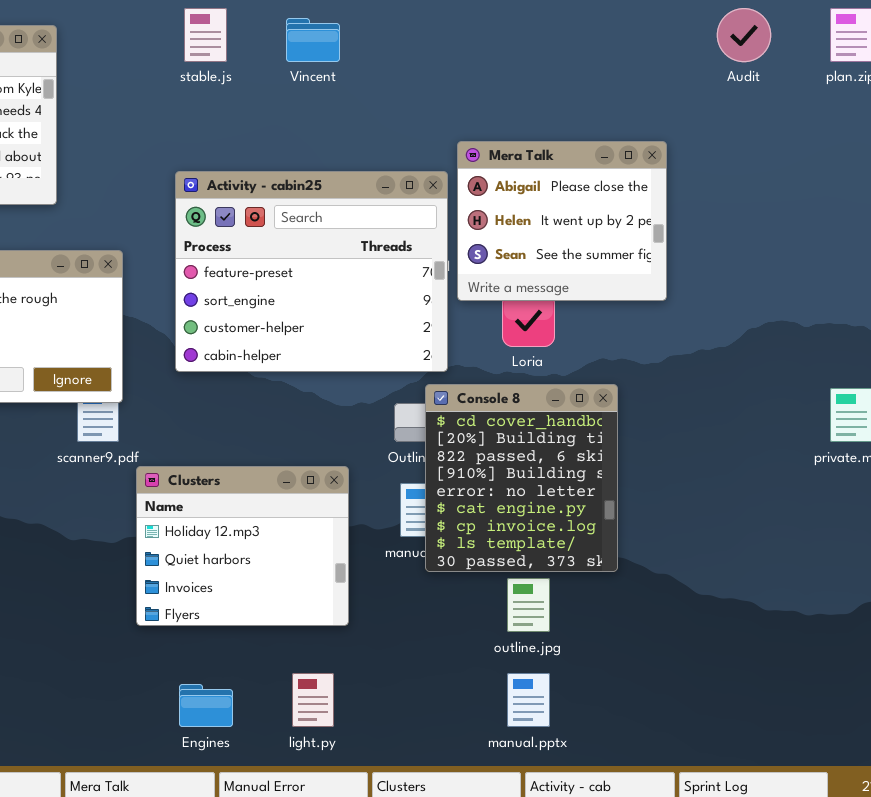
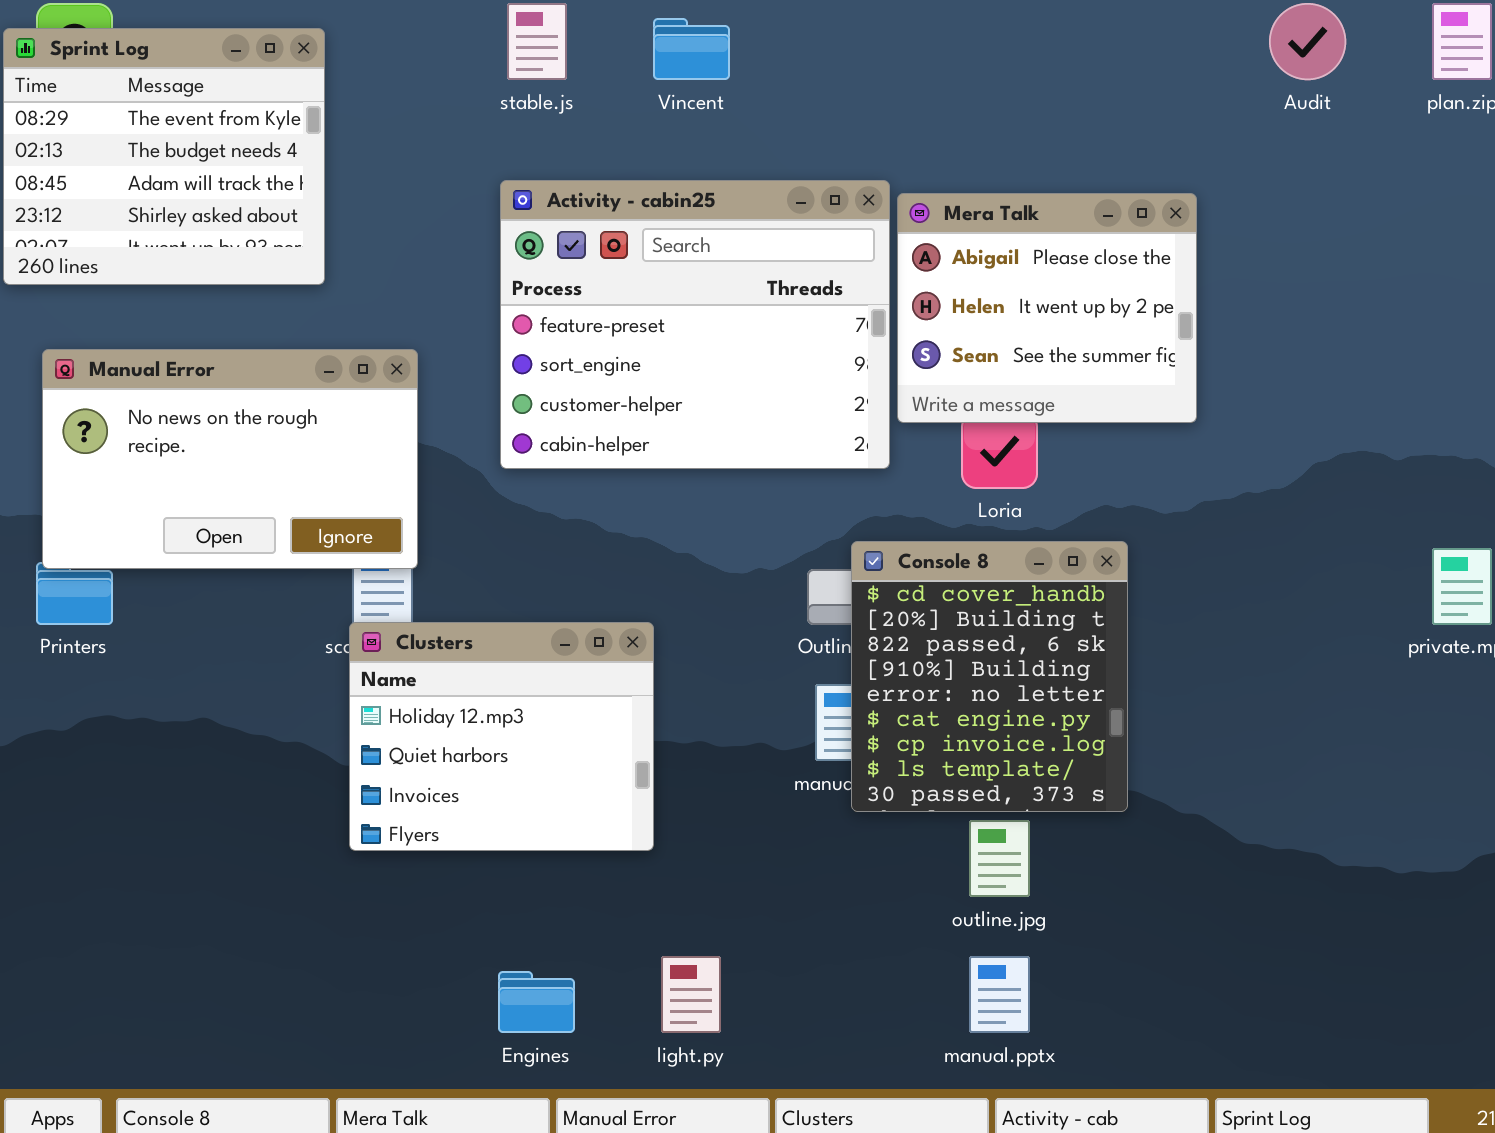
Activity - cabin25: [175,171,448,372] -> [500,180,890,469], moved
Clusters: [136,466,349,626] -> [349,622,654,851], moved

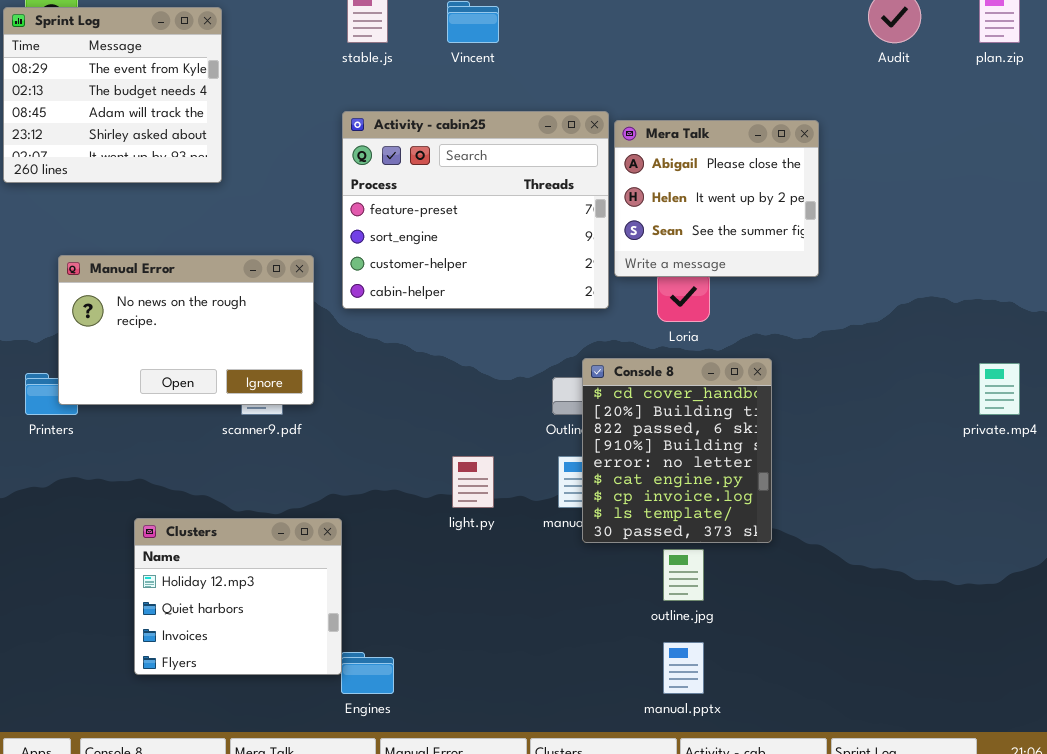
Manual Error: [42,349,418,569] -> [58,255,314,405], moved
Clusters: [349,622,654,851] -> [134,518,342,675], moved
light.py: [661,956,721,1033] -> [452,456,494,508], moved

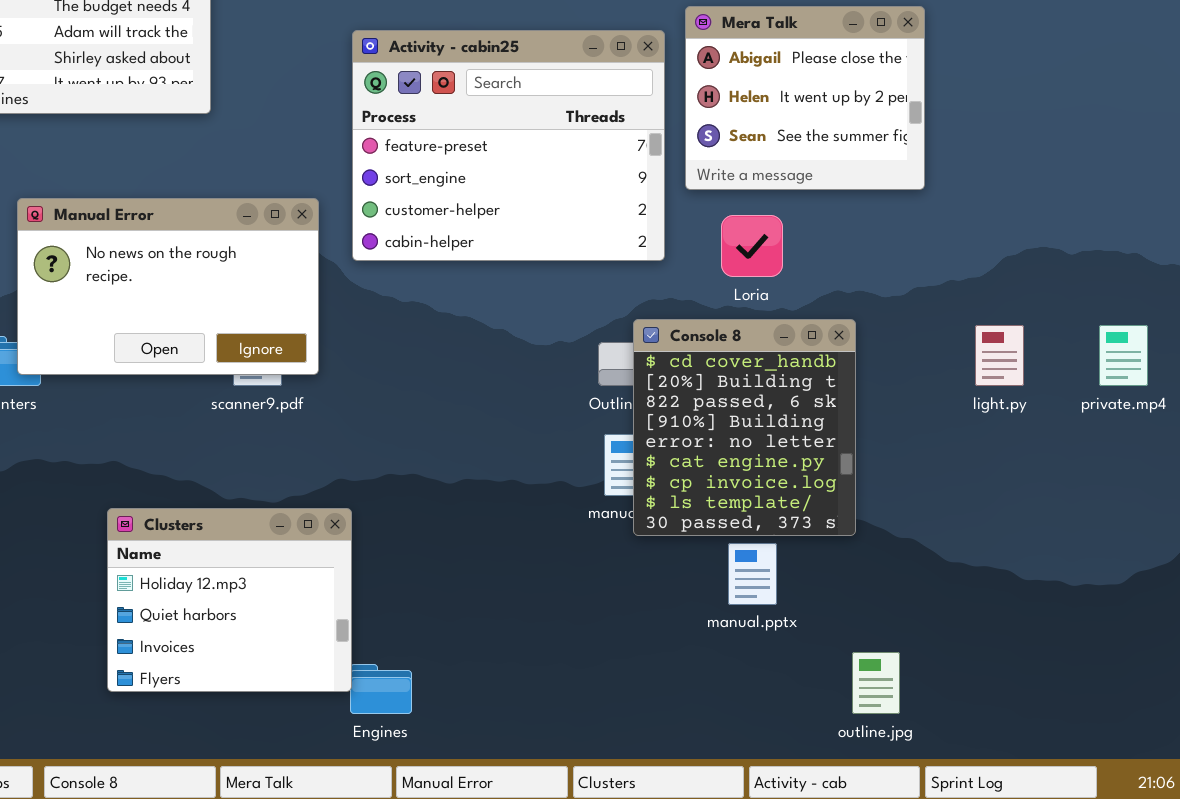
Mera Talk: [614,120,819,277] -> [685,6,925,190], moved
light.py: [452,456,494,508] -> [975,325,1024,386], moved
outline.jpg: [663,549,704,601] -> [852,652,900,714], moved
manual.pptx: [663,642,704,694] -> [728,543,777,605], moved

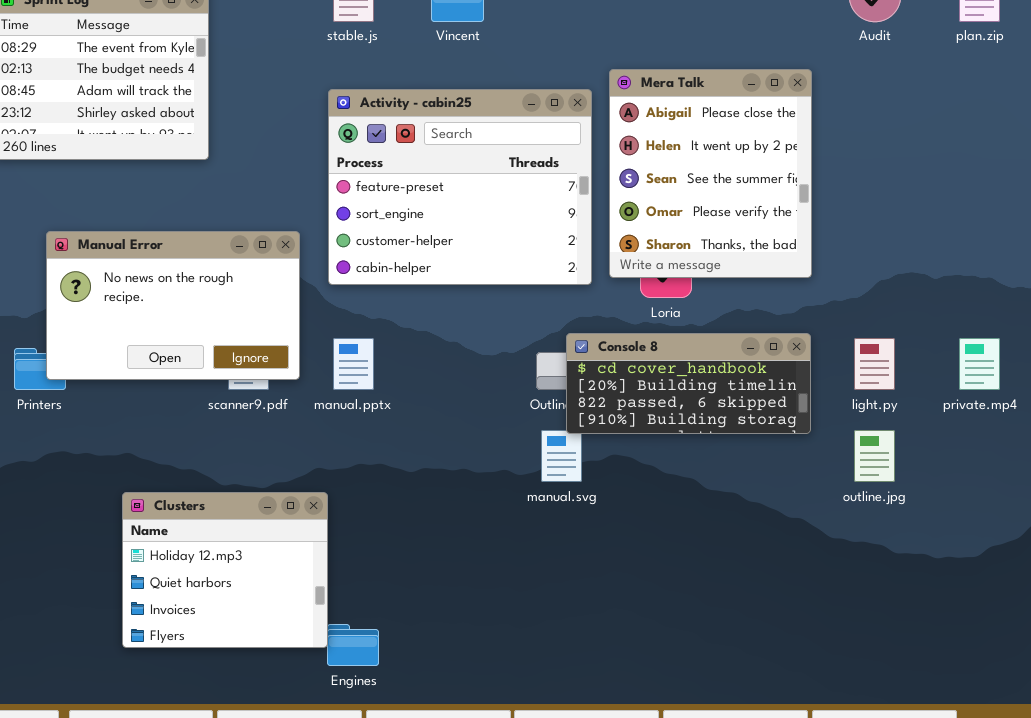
Mera Talk: [685,6,925,190] -> [609,69,812,278], resized
Console 8: [633,319,856,536] -> [566,333,811,434], resized
manual.pptx: [728,543,777,605] -> [333,338,374,390], moved
outline.jpg: [852,652,900,714] -> [854,430,895,482], moved

